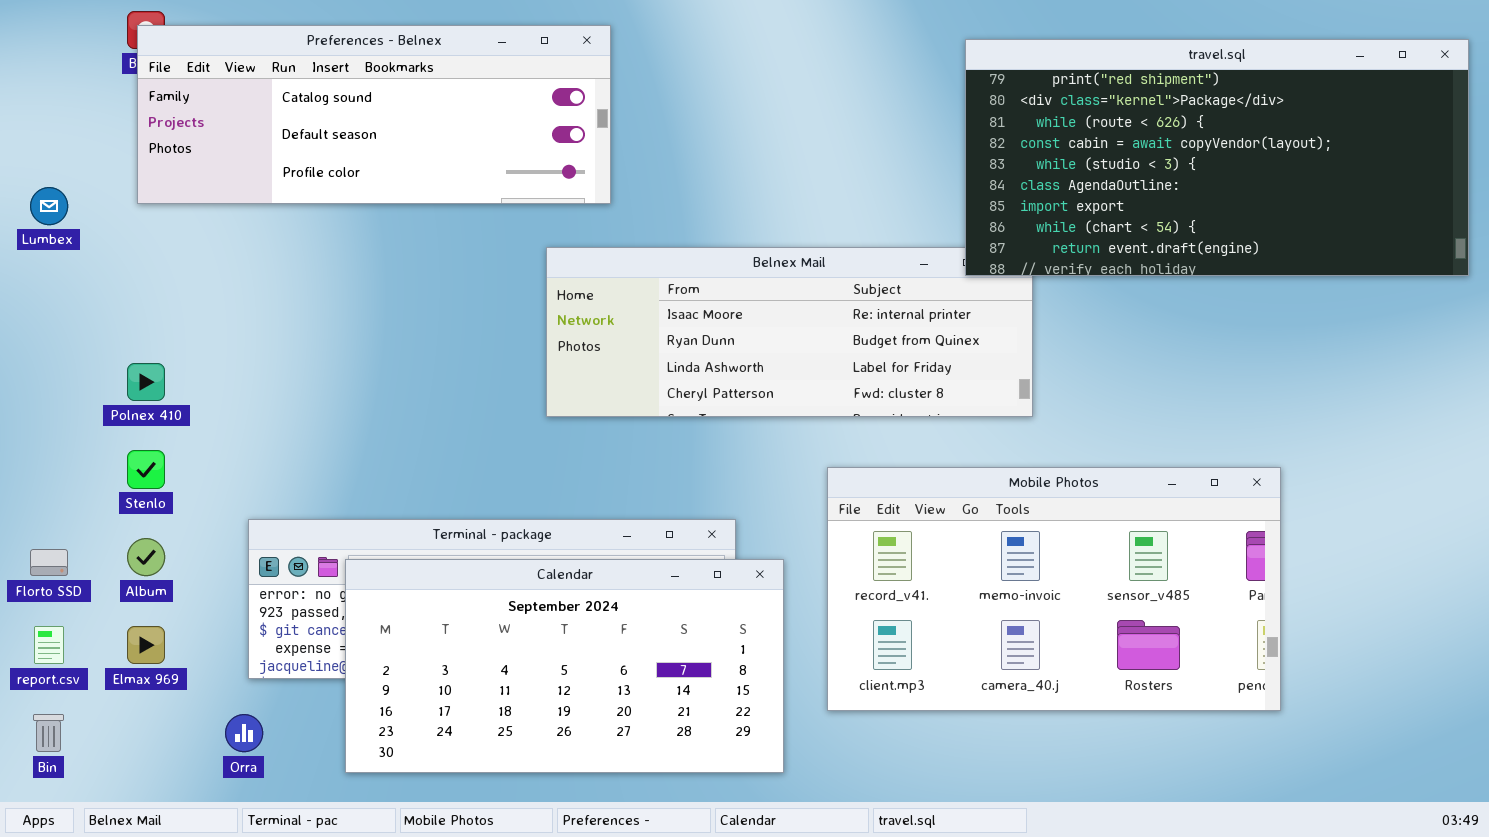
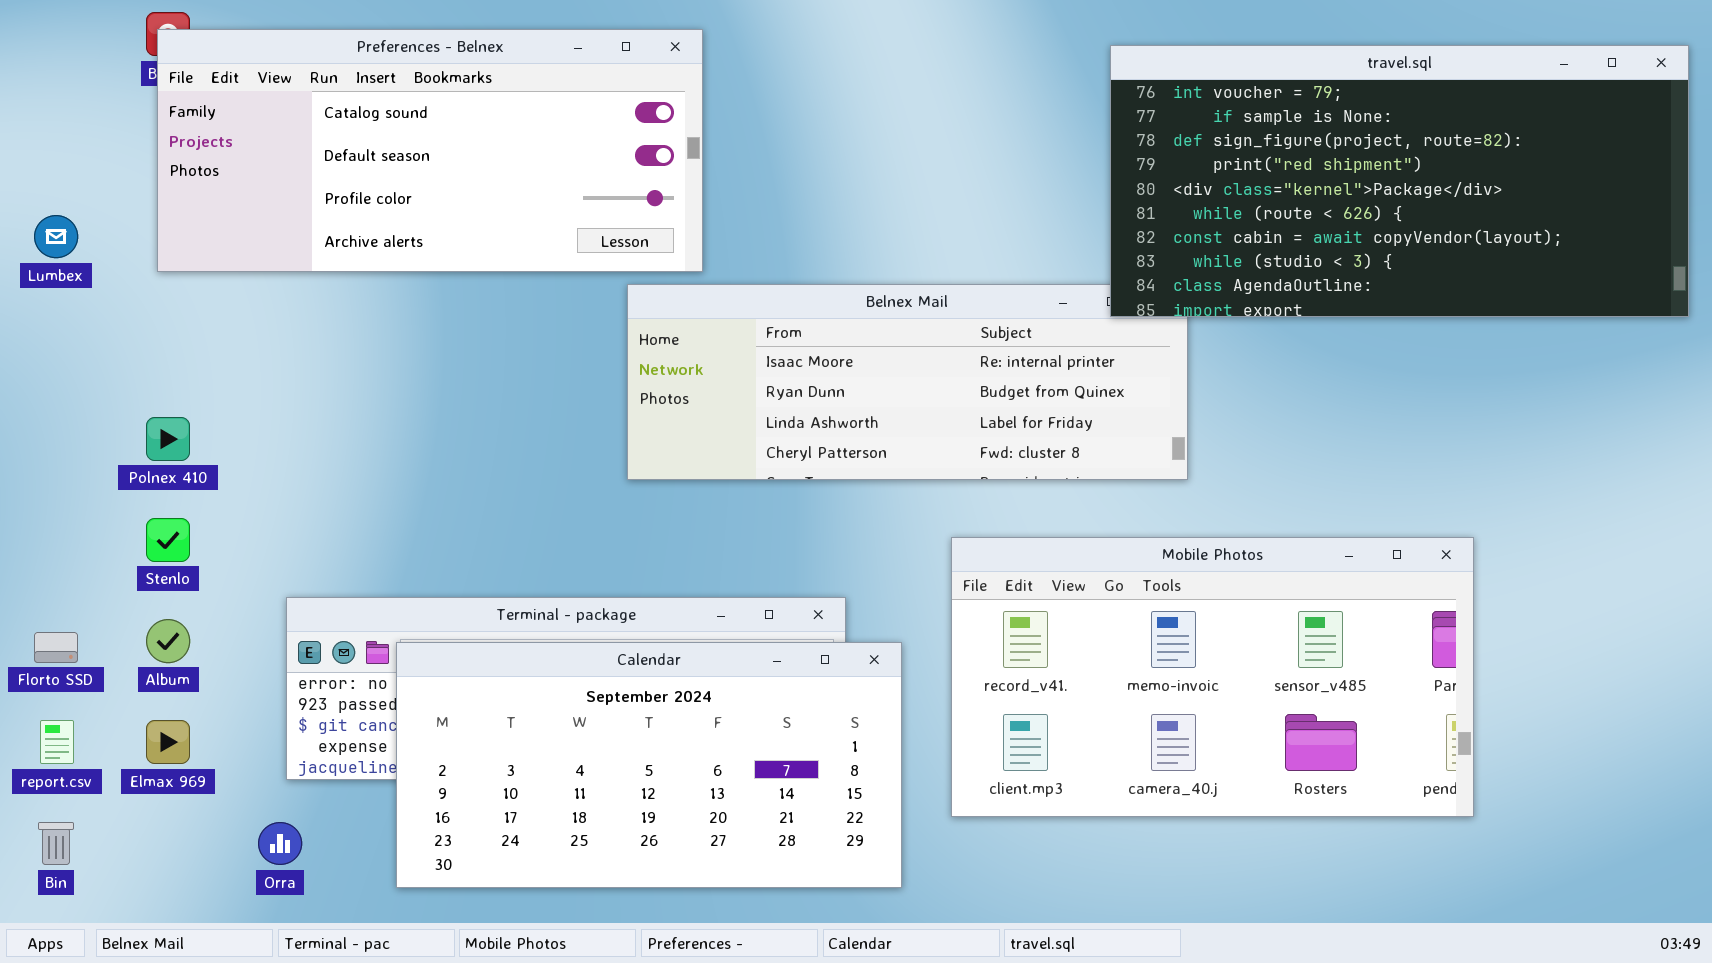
Preferences - Belnex: [137,25,611,204] -> [157,29,703,272], resized
travel.sql: [965,39,1469,276] -> [1110,45,1689,317], scrolled up 3 rows

